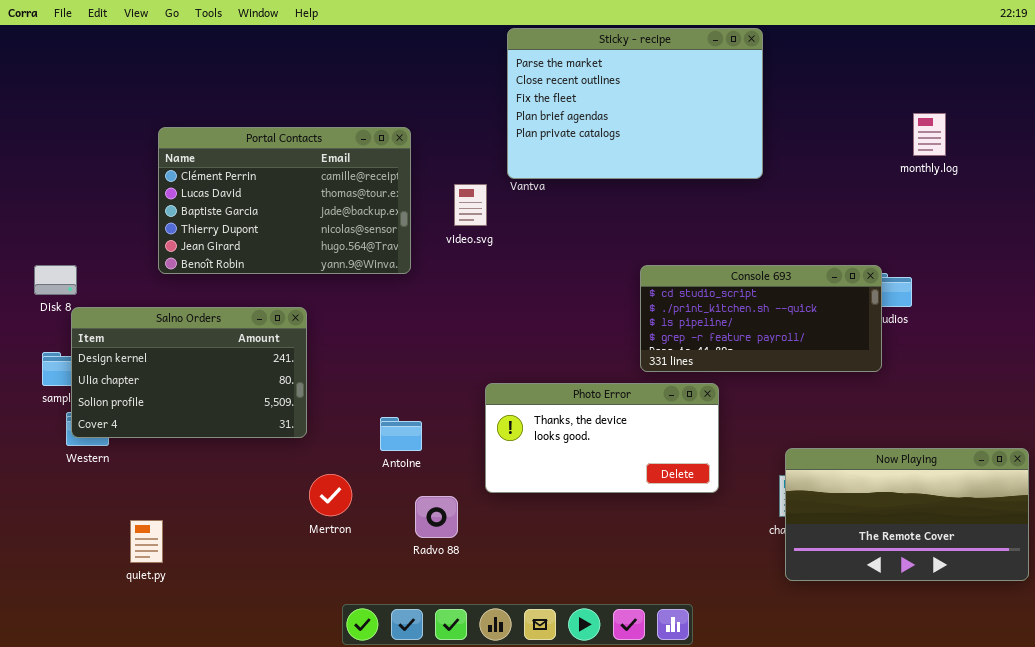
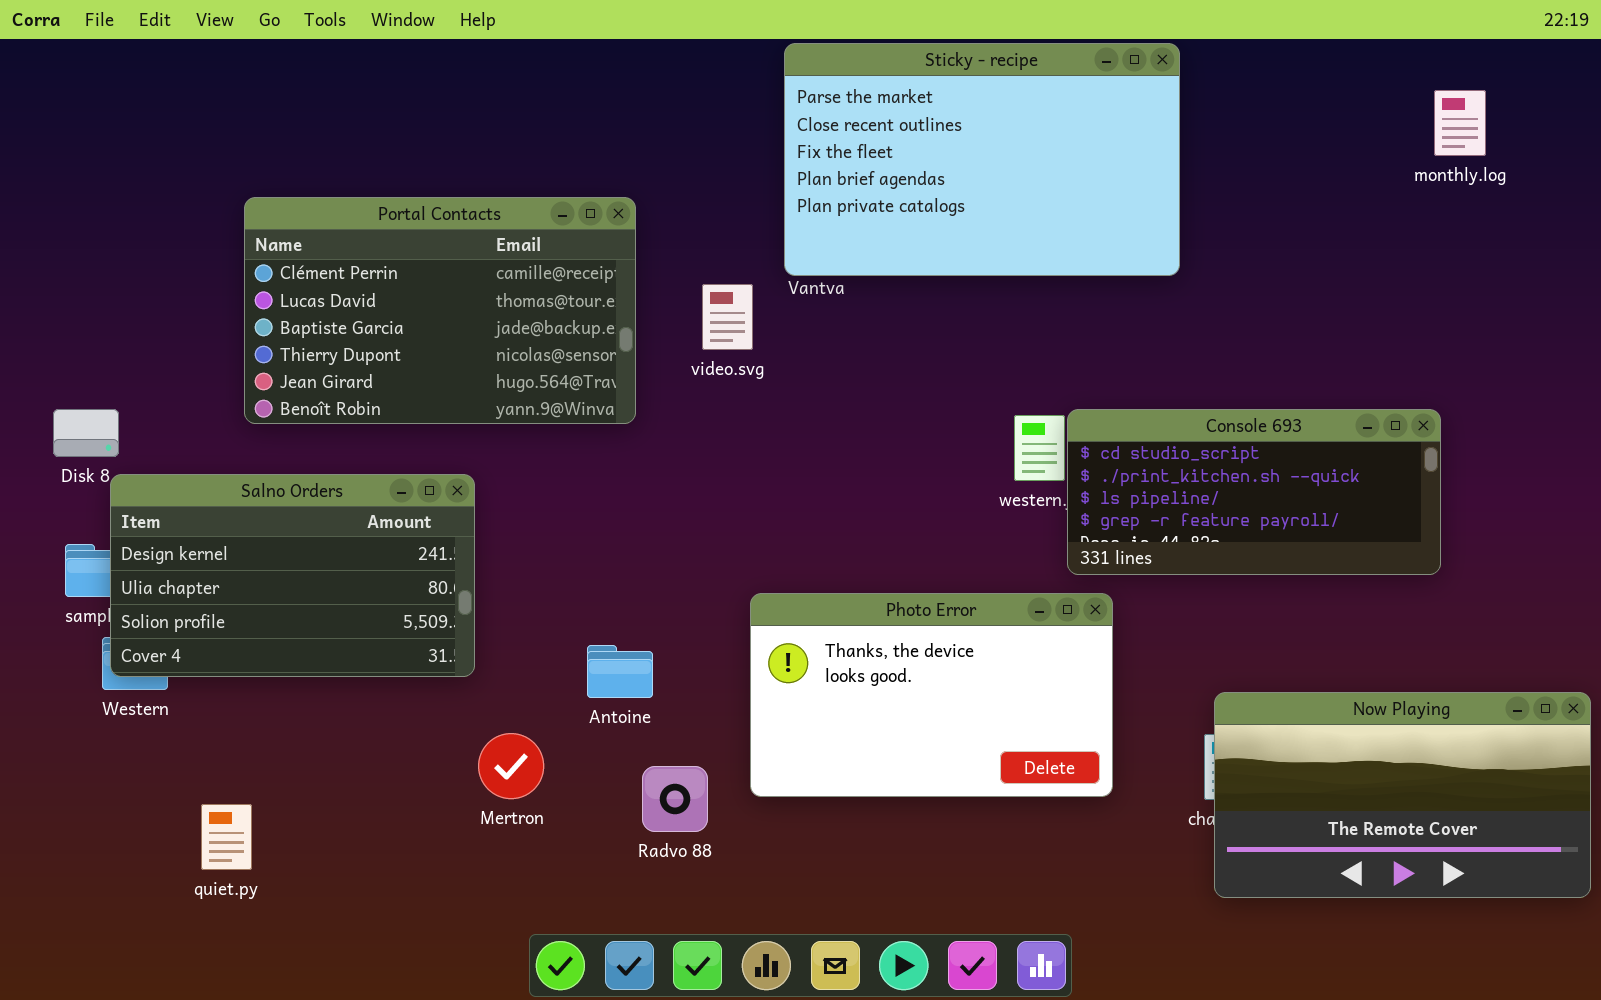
monthly.log: [913,113,946,156] -> [1434,90,1486,156], moved
Console 693: [640,265,882,372] -> [1067,409,1441,575], moved
Photo Error: [485,383,719,493] -> [750,593,1113,797], resized

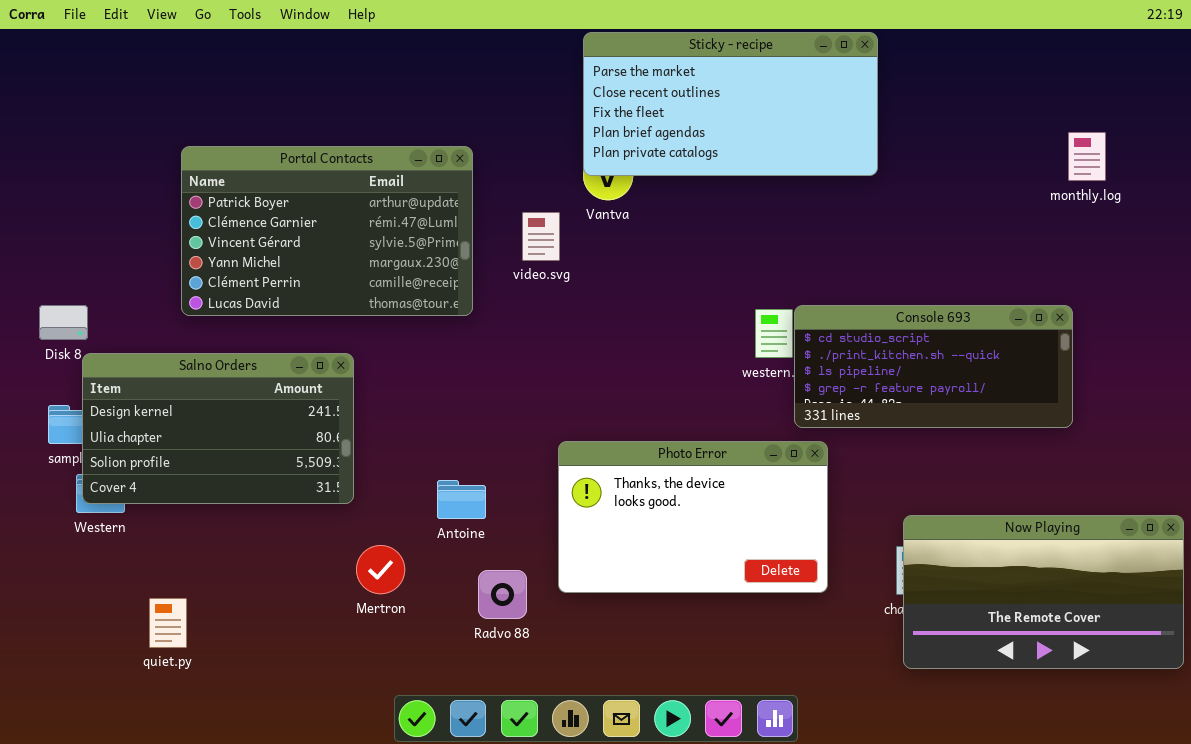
Sticky - recipe: [784,43,1180,276] -> [583,32,878,176], resized
monthly.log: [1434,90,1486,156] -> [1068,132,1106,181], moved
Portal Contacts: [244,197,636,424] -> [181,146,473,316], scrolled up 4 rows

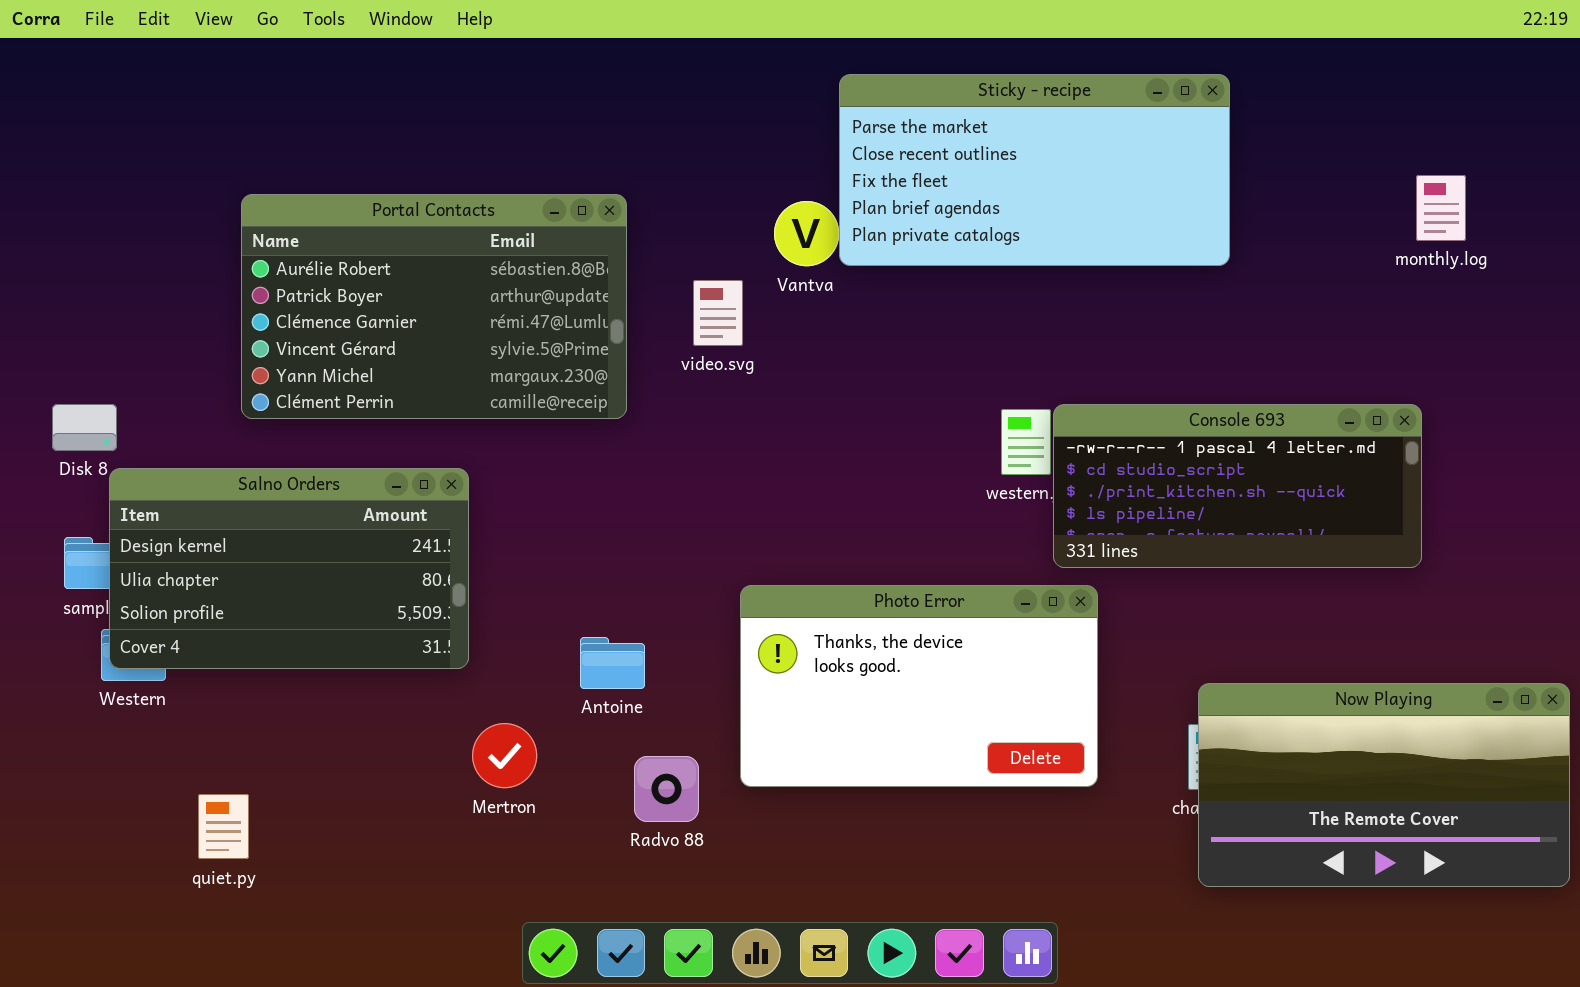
Sticky - recipe: [583,32,878,176] -> [839,74,1230,266], moved
Portal Contacts: [181,146,473,316] -> [241,194,627,419], scrolled up 1 row
Console 693: [794,305,1073,428] -> [1053,404,1422,568], scrolled up 1 row

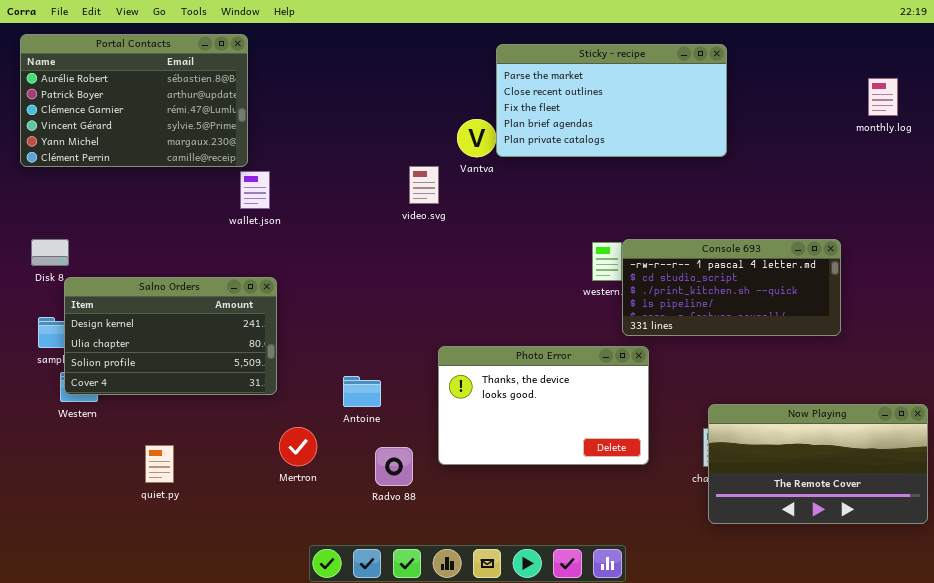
monthly.log: [1416,175,1466,241] -> [868,78,898,116], moved
Portal Contacts: [241,194,627,419] -> [20,34,248,167], moved
quiet.py: [198,794,249,859] -> [145,445,174,483], moved

